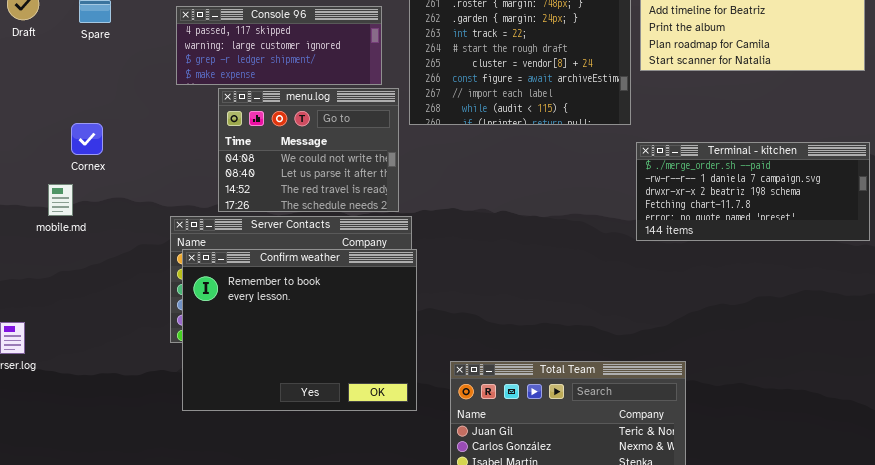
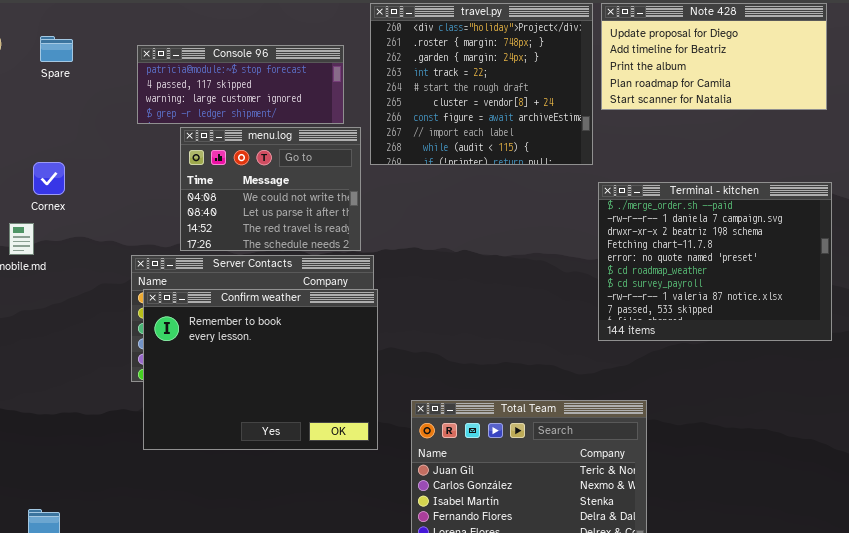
Console 96: [176,6,382,85] -> [137,45,344,124], scrolled up 1 row
Terminal - kitchen: [636,142,870,241] -> [598,182,832,341], resized

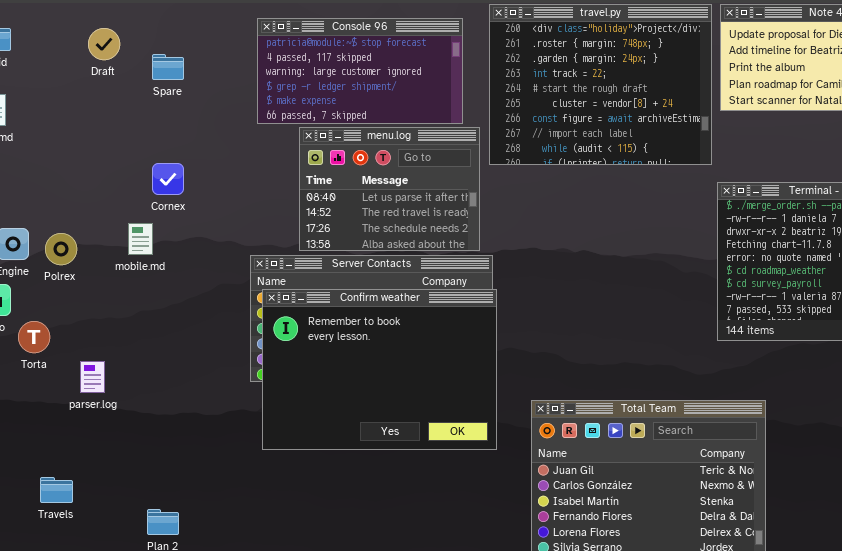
Spare: [40,36,73,62] -> [152,54,184,80], moved
Console 96: [137,45,344,124] -> [257,18,463,124], resized
menu.log: [180,127,361,251] -> [299,127,480,251], scrolled down 1 row

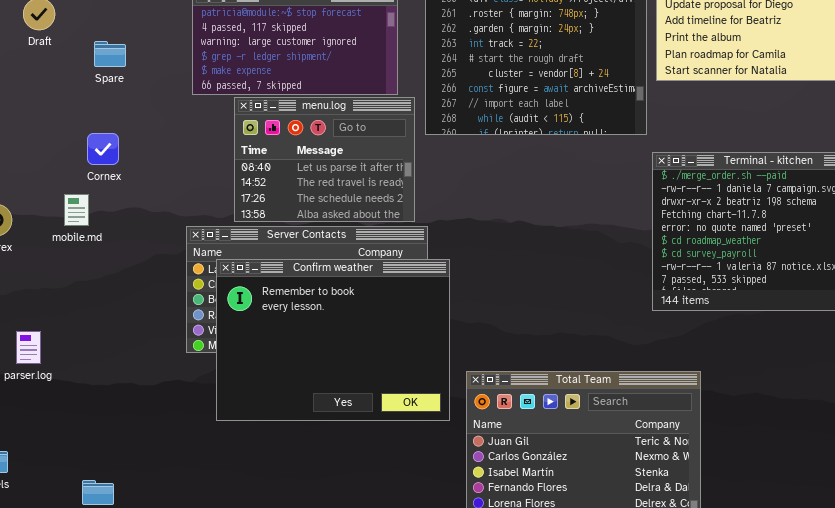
Spare: [152,54,184,80] -> [94,41,126,67], moved
Confirm weather: [262,289,497,450] -> [216,259,450,421], moved

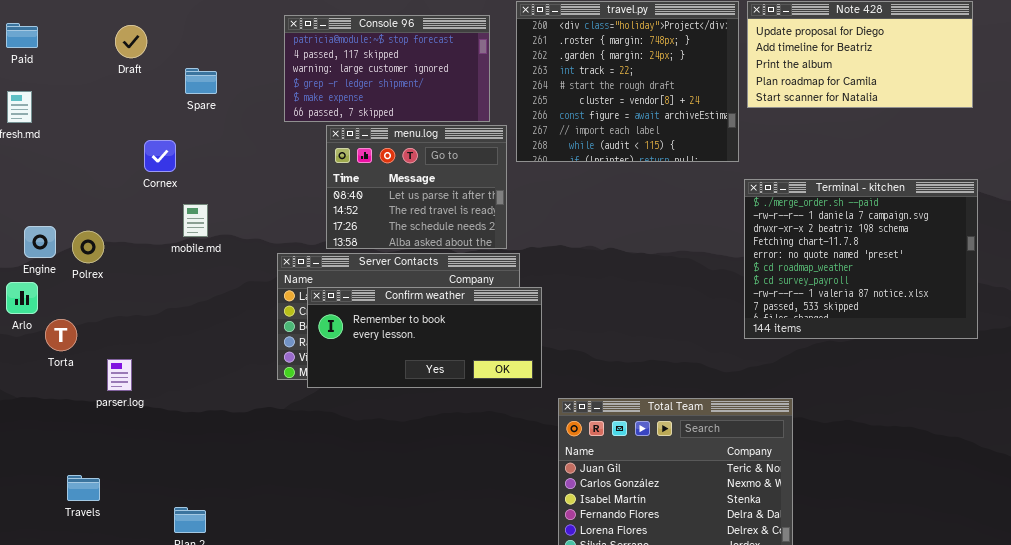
Cornex: [87,133,119,165] -> [144,140,176,172], moved
mobile.md: [64,194,89,226] -> [183,204,208,237], moved
Confirm weather: [216,259,450,421] -> [307,287,542,388], resized

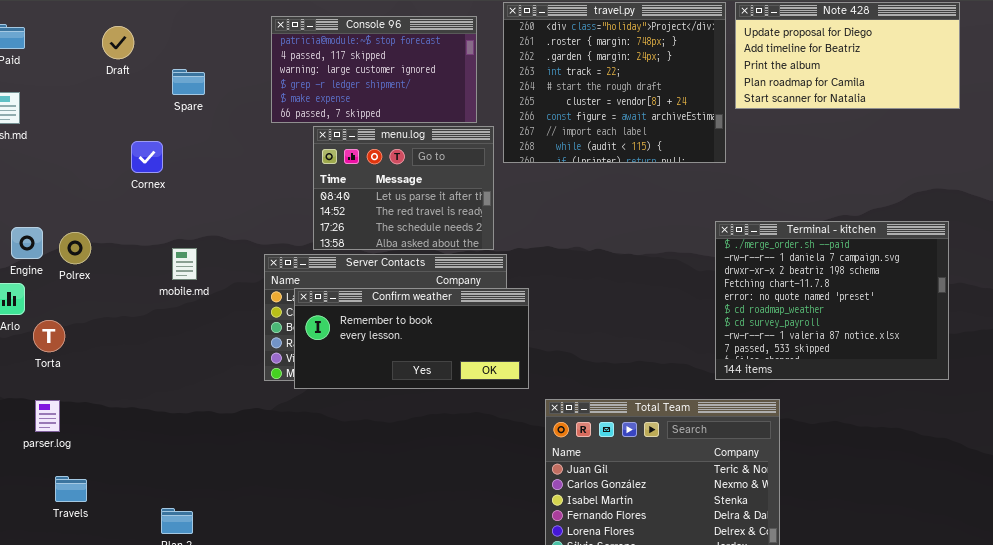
Terminal - kitchen: [744,179,978,339] -> [715,221,949,380], moved
mobile.md: [183,204,208,237] -> [172,248,197,280], moved
parser.log: [107,359,132,391] -> [35,400,60,432], moved

